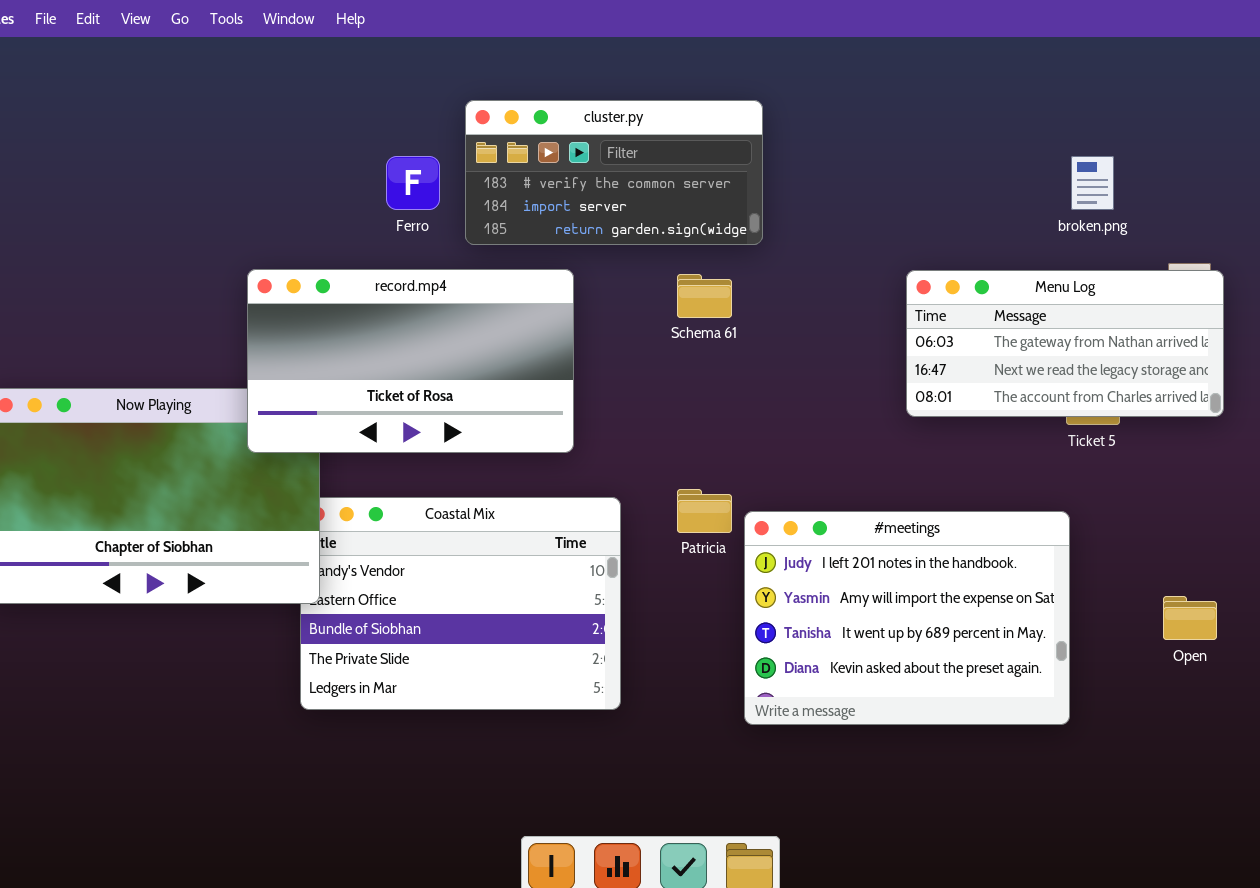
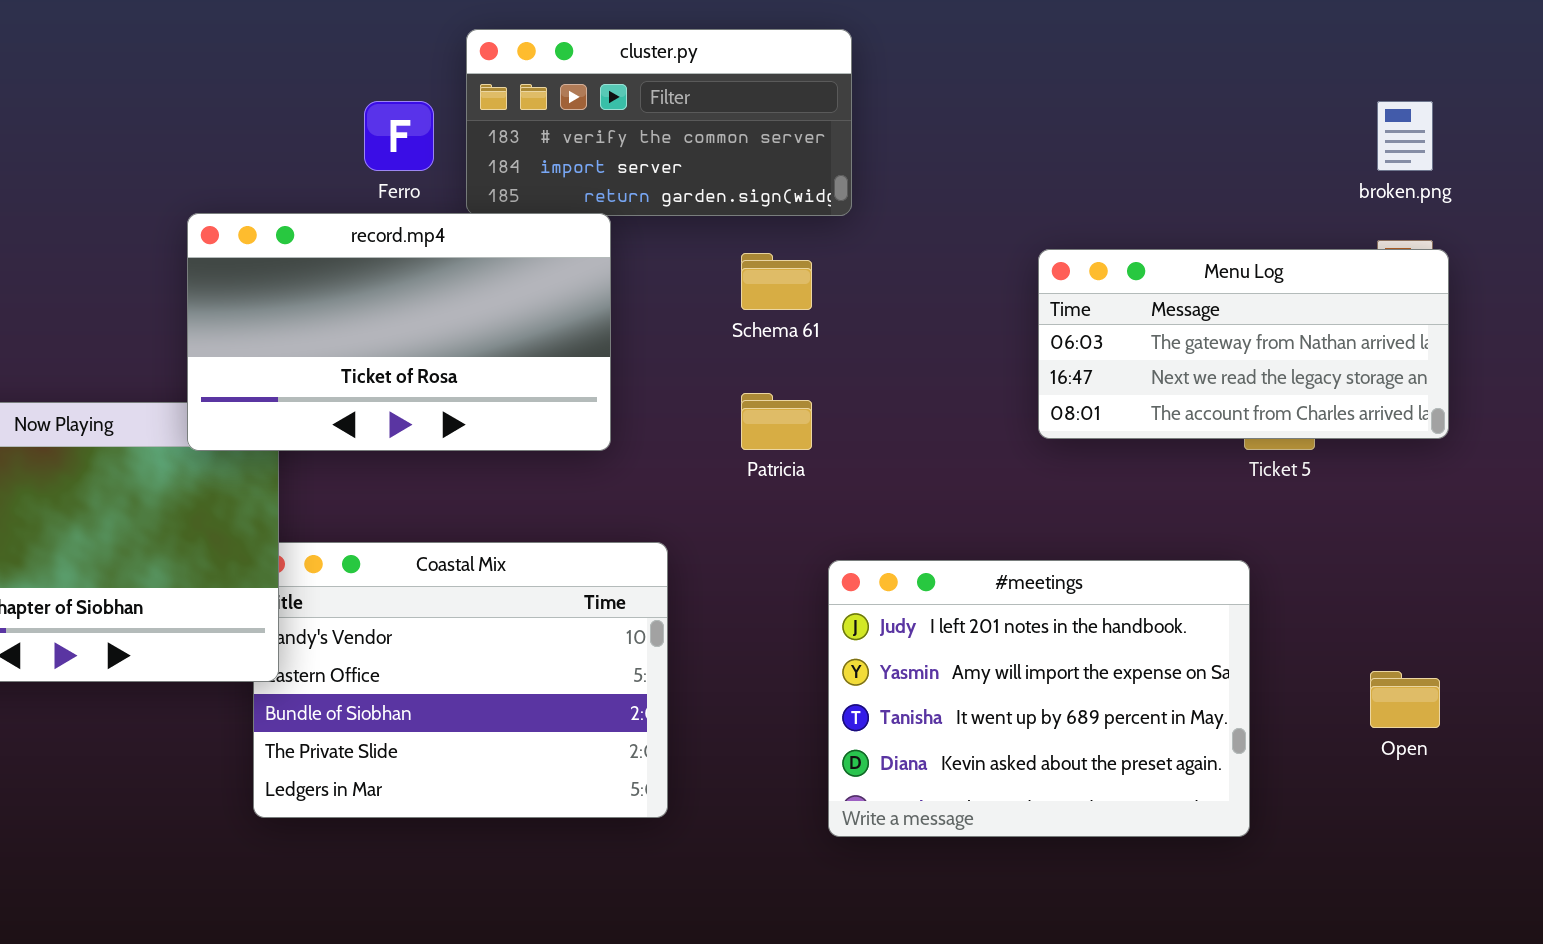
broken.png: [1071,156,1114,210] -> [1377,101,1433,171], moved
record.mp4: [247,269,574,453] -> [187,213,611,451], moved
Patricia: [677,489,732,533] -> [741,393,812,450], moved

